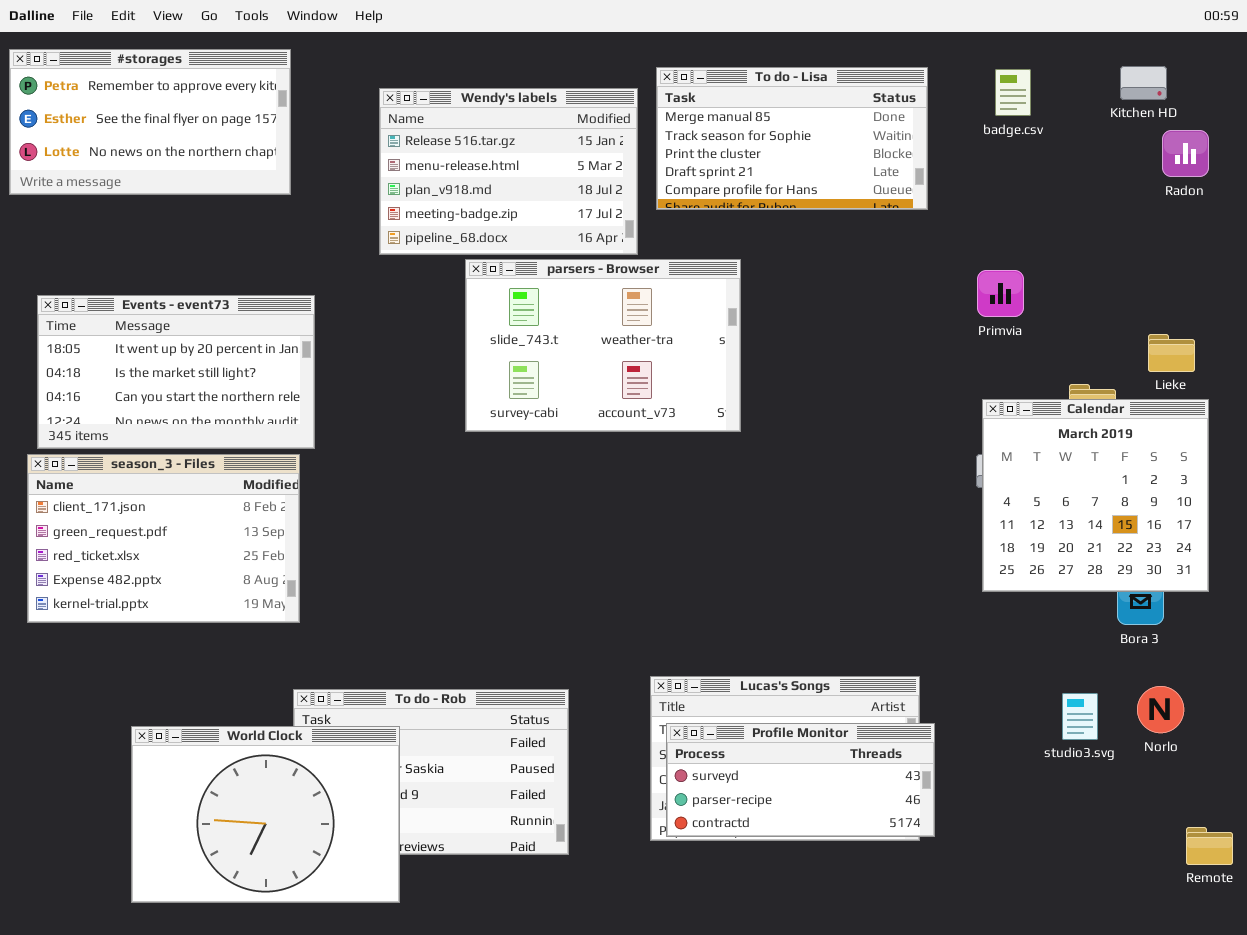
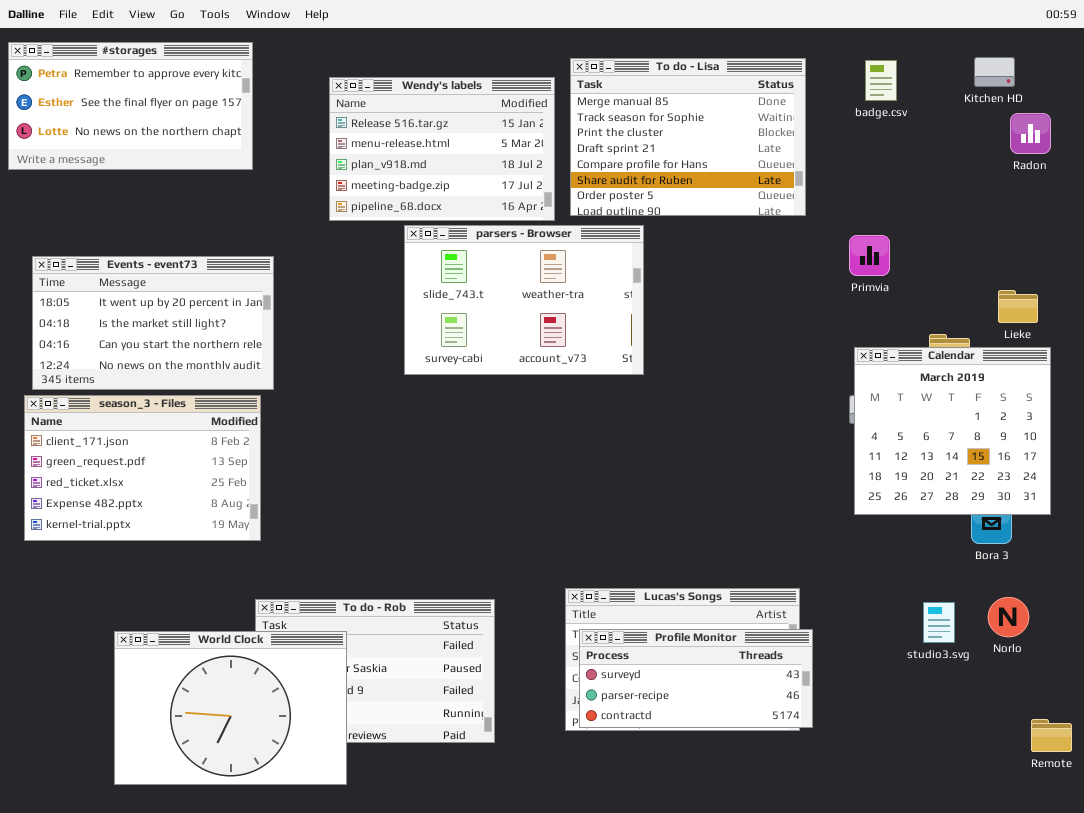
To do - Lisa: [656,67,928,210] -> [570,58,806,216], resized

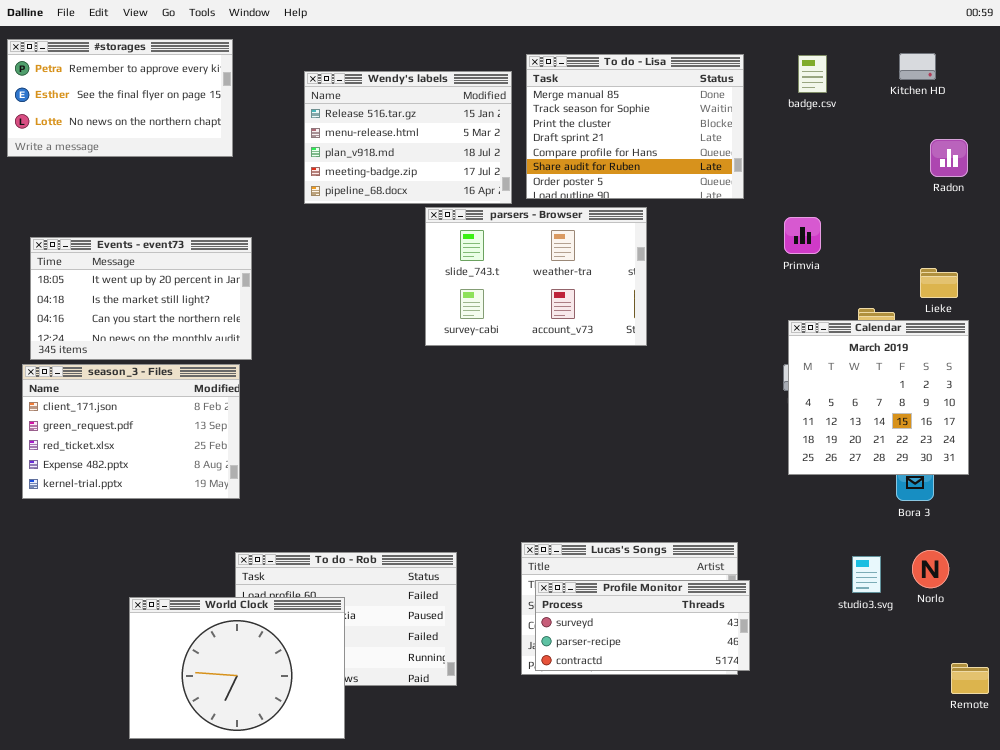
Radon: [1010,113,1051,154] -> [930,139,968,177], moved
parsers - Browser: [404,225,644,375] -> [425,207,647,346], moved
World Clock: [114,631,347,785] -> [129,597,345,739], moved

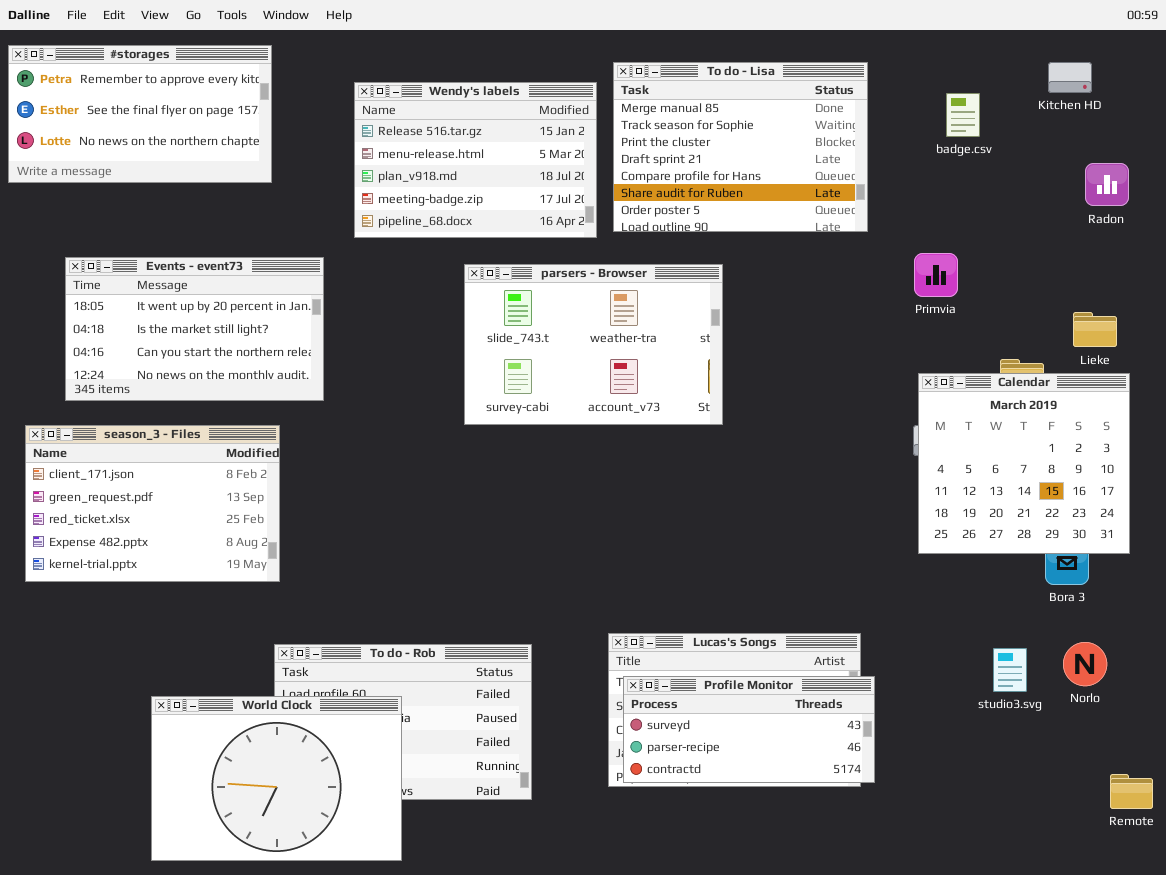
badge.csv: [798,55,827,93] -> [946,93,980,137], moved
parsers - Browser: [425,207,647,346] -> [464,264,723,425], moved
Events - event73: [30,237,252,360] -> [65,257,324,401], moved

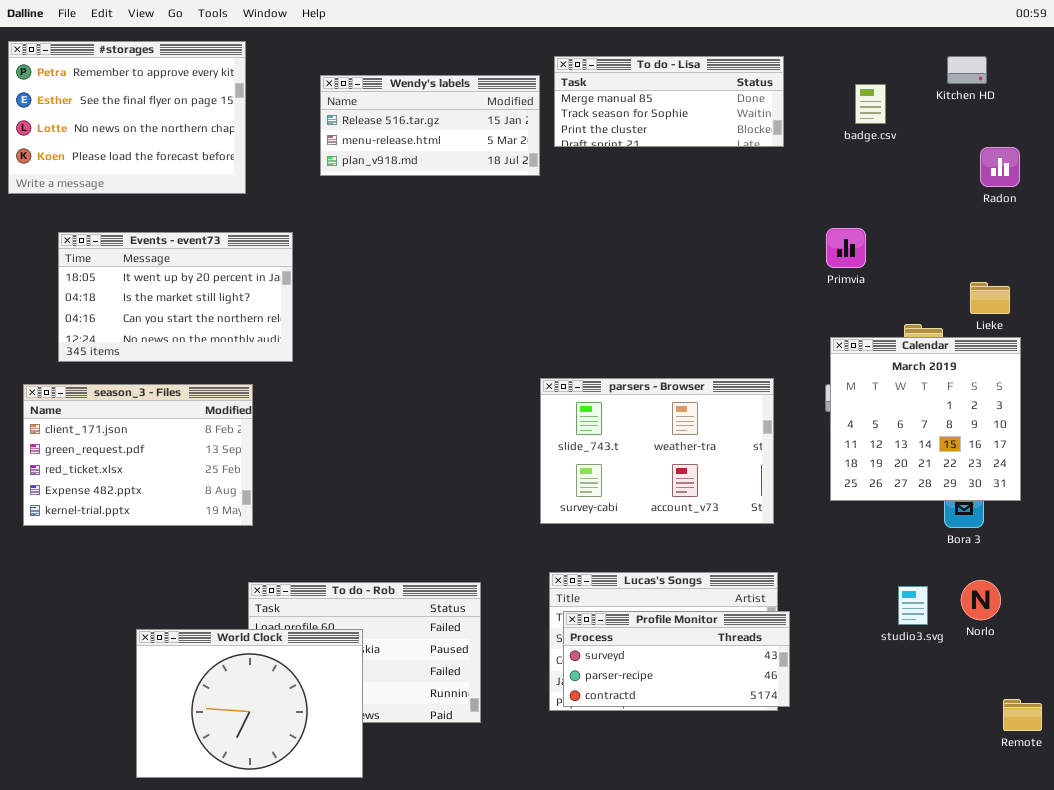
#storages: [8,45,272,183] -> [8,41,246,194], resized
To do - Lisa: [613,62,868,232] -> [554,56,784,147], resized
Wendy's labels: [354,82,597,238] -> [320,75,540,176], resized
parsers - Browser: [464,264,723,425] -> [540,378,774,524], moved

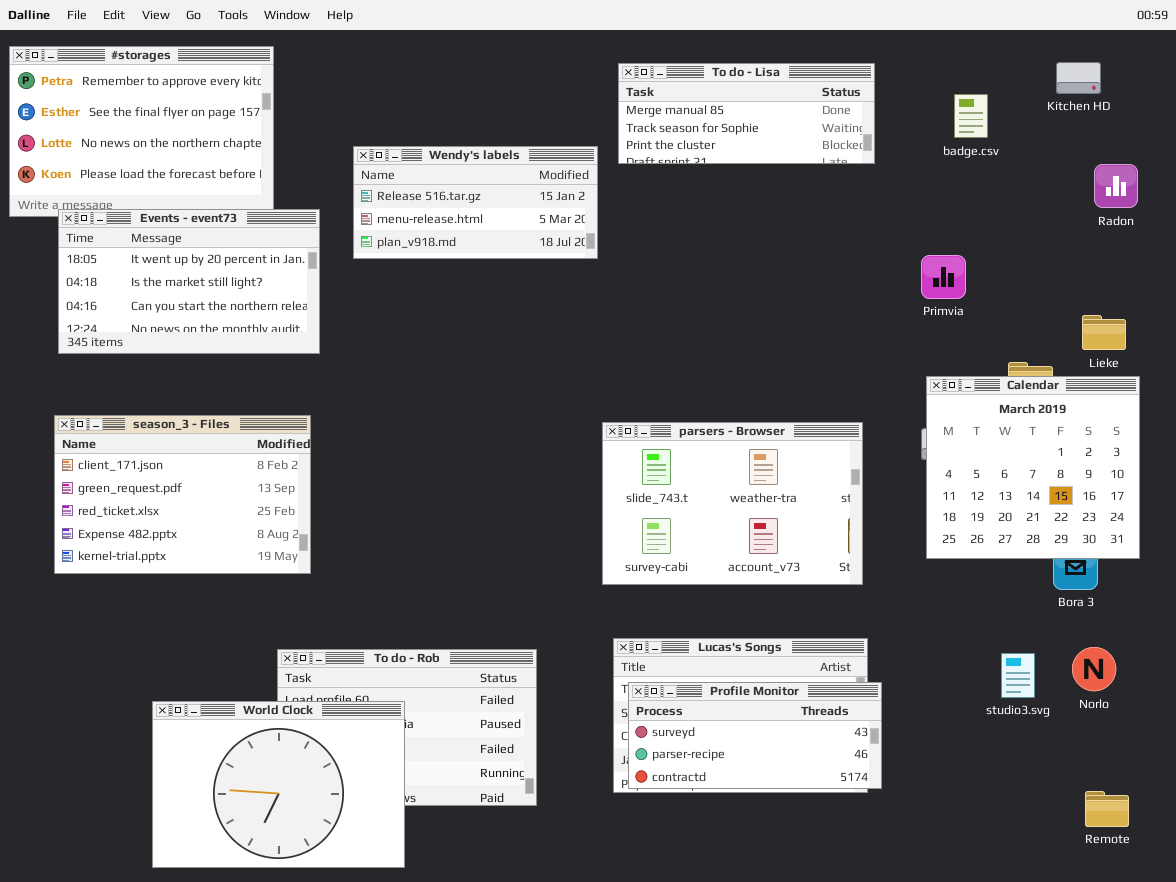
Wendy's labels: [320,75,540,176] -> [353,146,598,259], moved
Events - event73: [58,232,293,362] -> [58,209,320,354], moved
season_3 - Files: [23,384,253,526] -> [54,415,311,574], moved
Remote: [1003,699,1042,731] -> [1085,791,1129,827], moved

